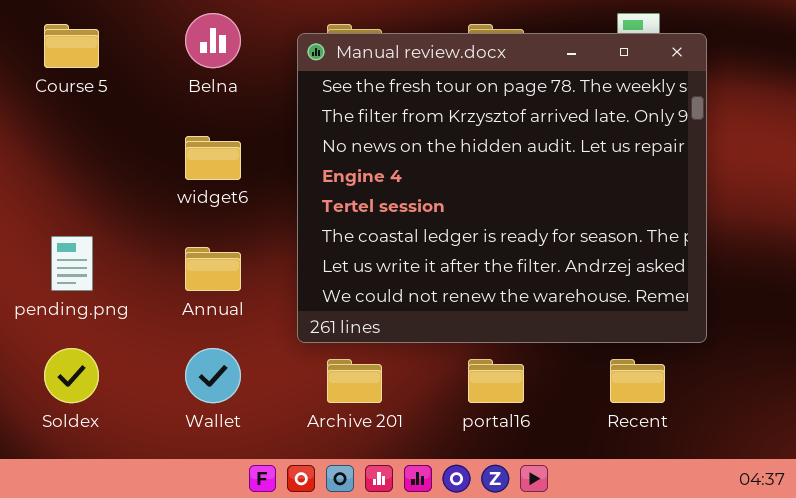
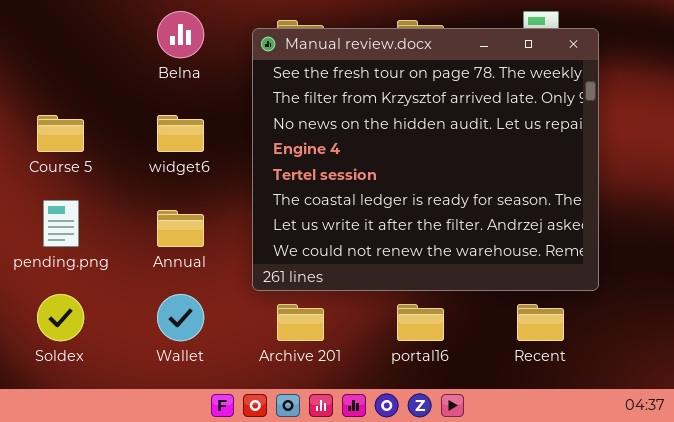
Course 5: [44,24,99,68] -> [37,115,84,152], moved

